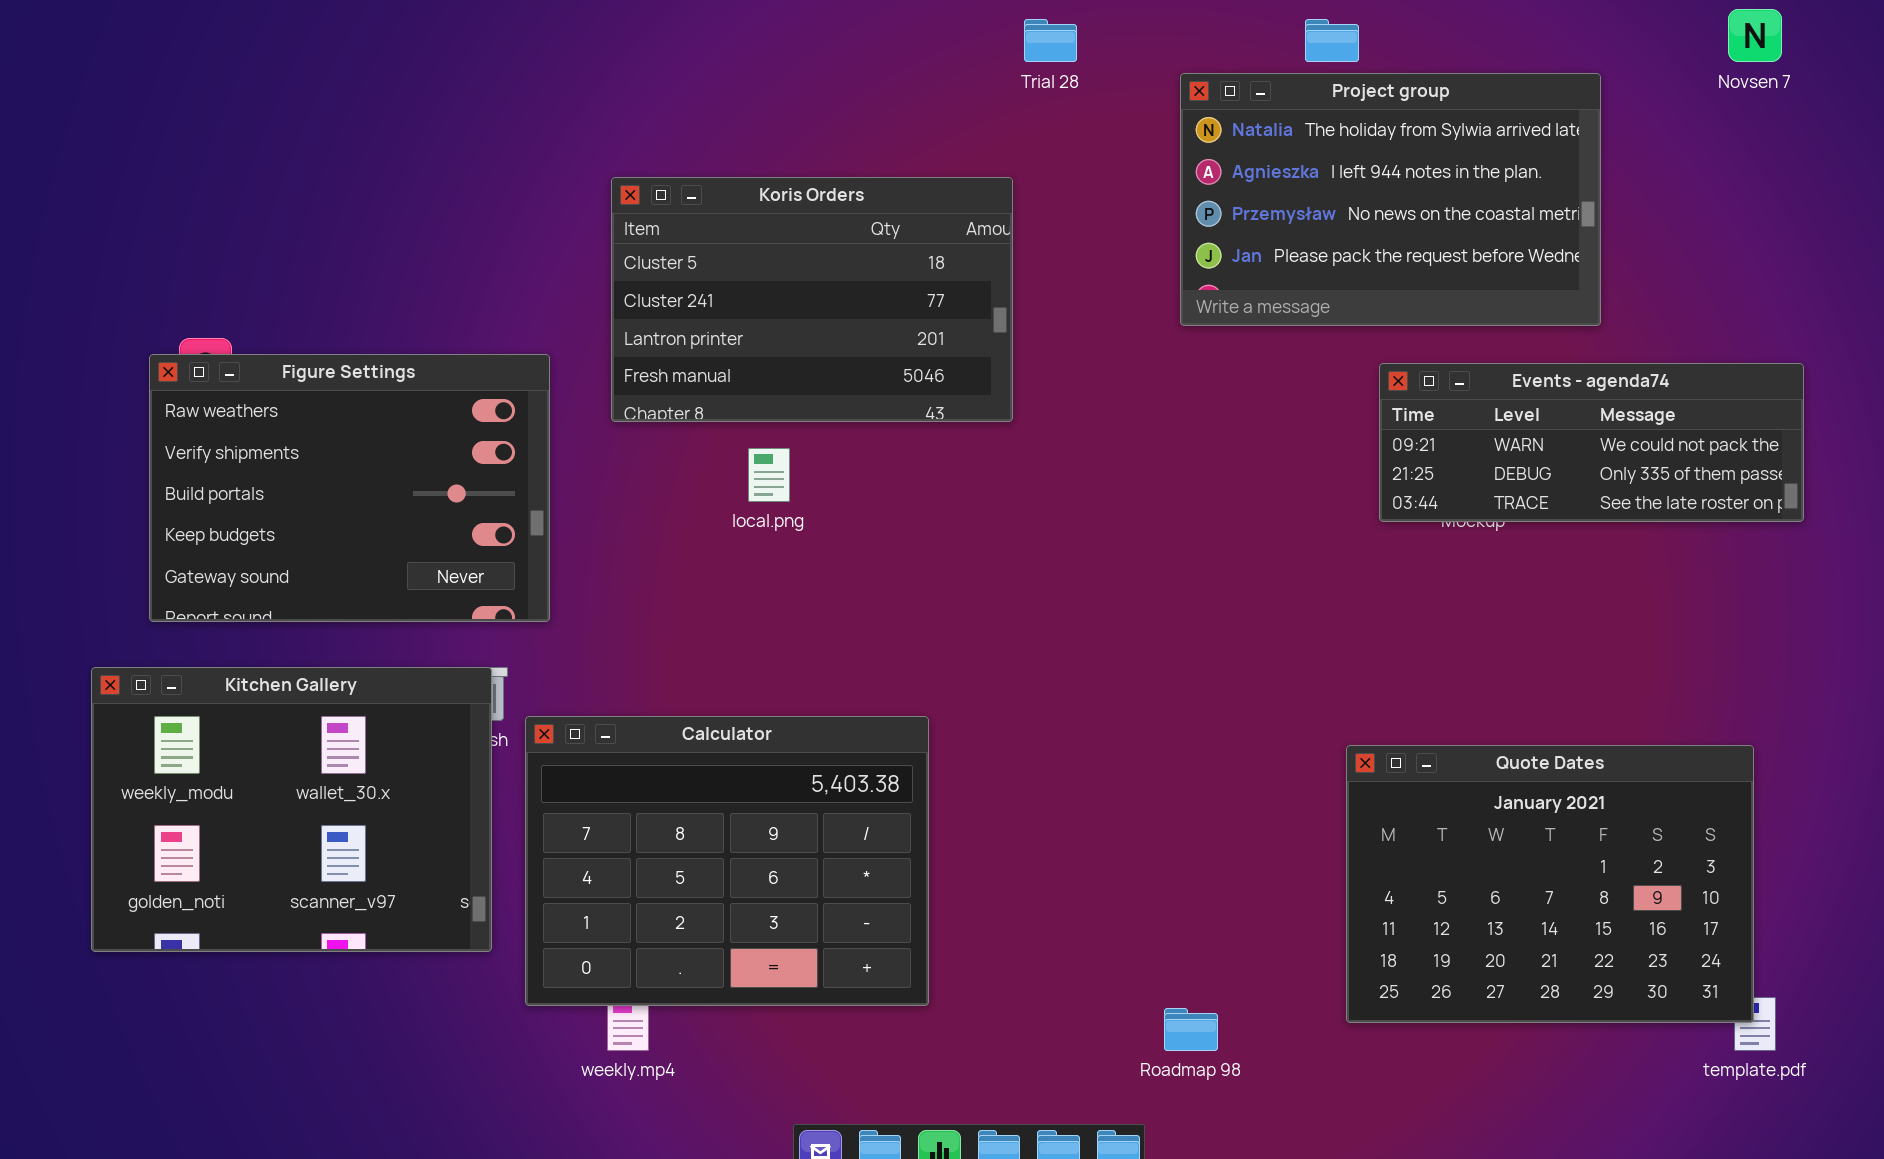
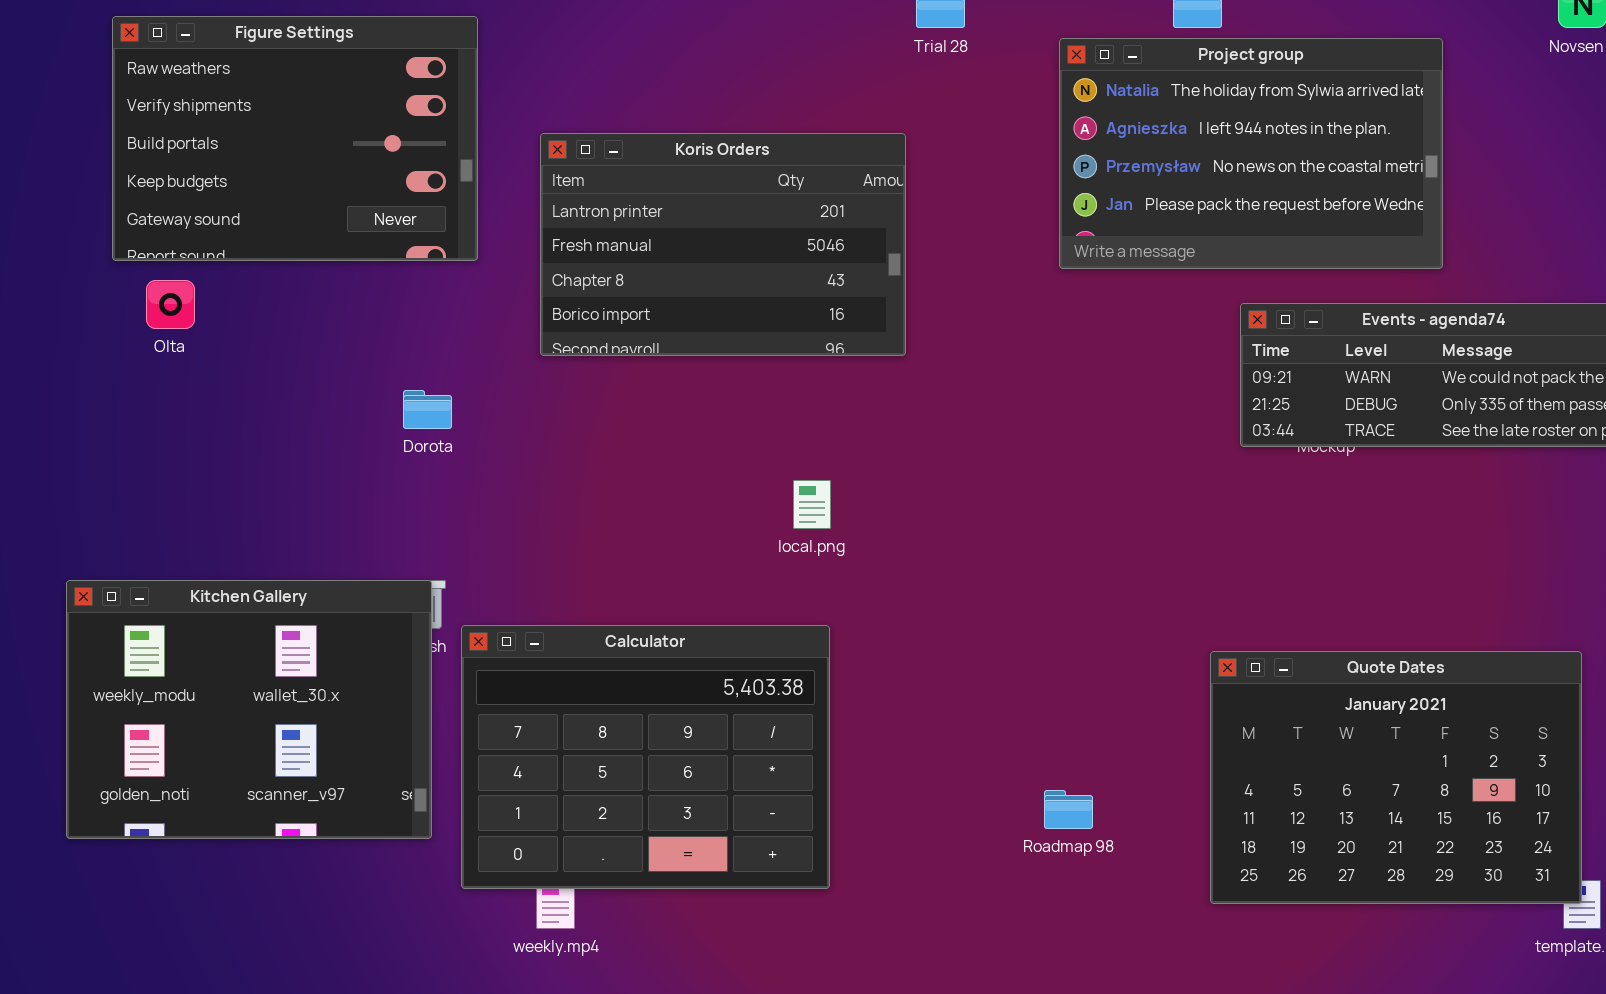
Koris Orders: [611,177,1013,422] -> [540,133,906,356], scrolled down 2 rows
Figure Settings: [149,354,550,622] -> [112,16,478,261], moved
local.png: [748,448,790,502] -> [793,480,831,529], moved
Roadmap 98: [1164,1008,1218,1051] -> [1044,790,1093,829], moved

